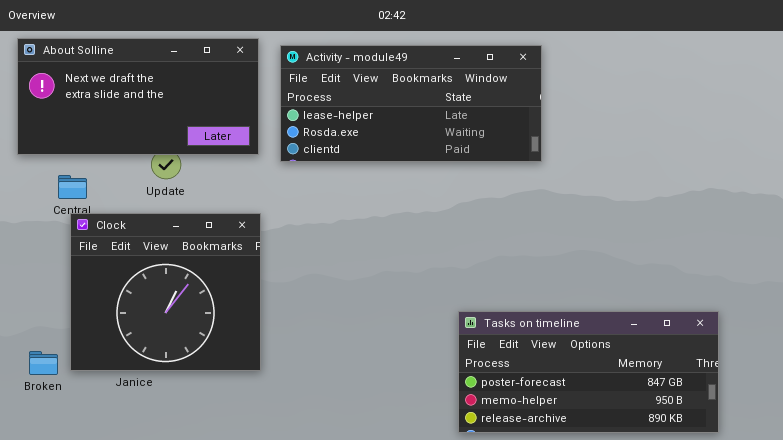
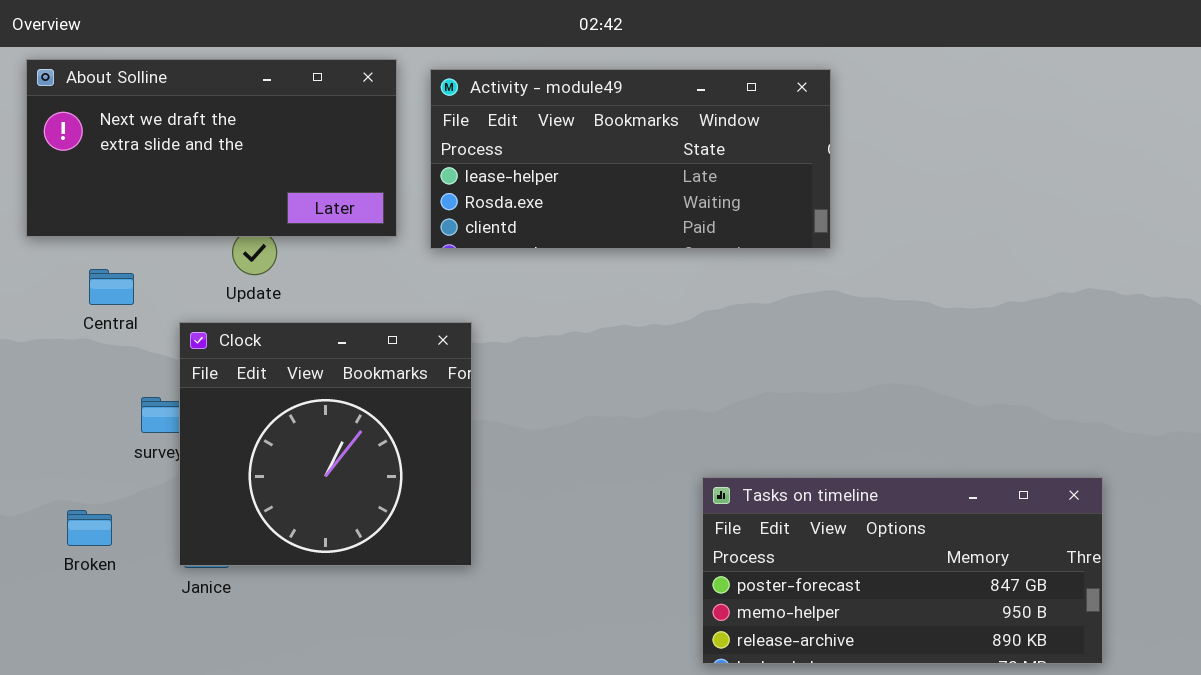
Clock: [70,213,261,371] -> [179,322,472,566], moved
Broken: [29,351,58,375] -> [67,510,112,546], moved

